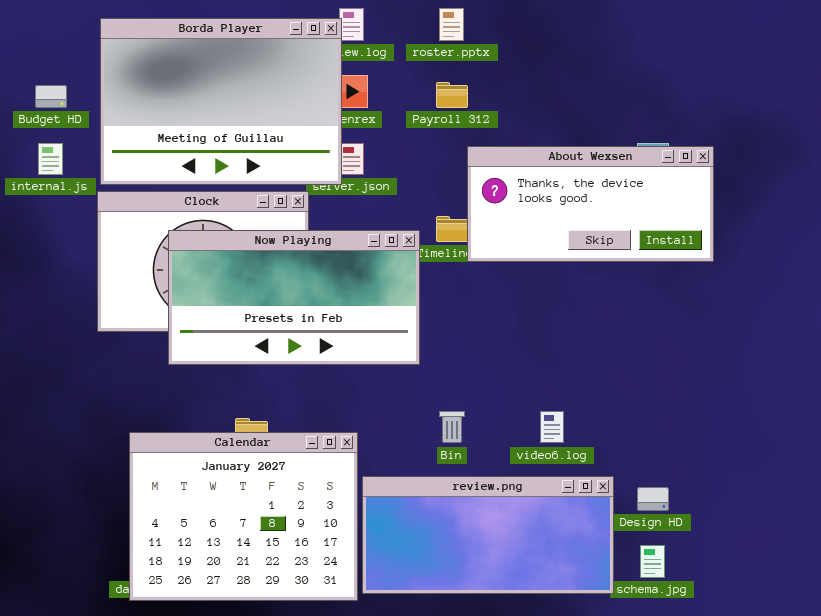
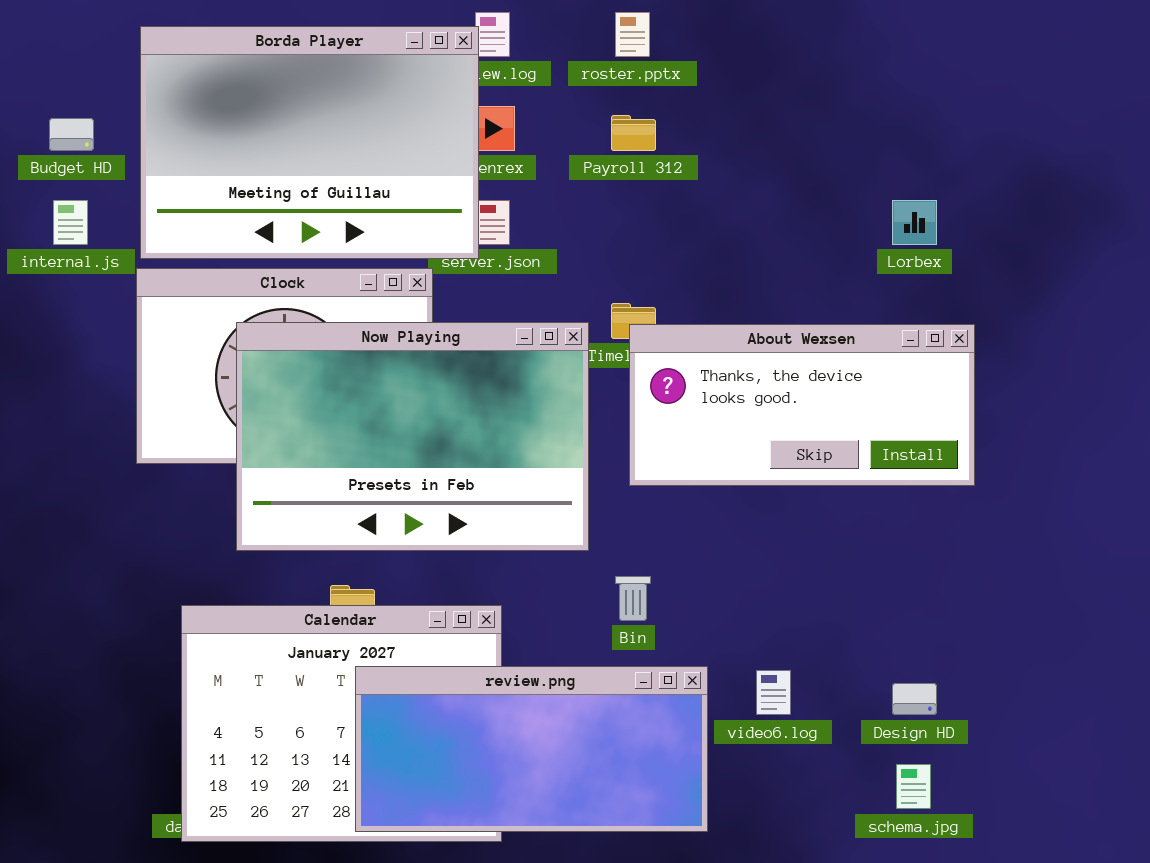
About Wexsen: [467,146,714,262] -> [629,324,975,486], moved
Now Playing: [168,230,420,365] -> [236,322,589,551], resized
video6.log: [540,411,564,443] -> [756,670,791,715], moved
review.png: [362,476,614,594] -> [355,666,708,832], moved

